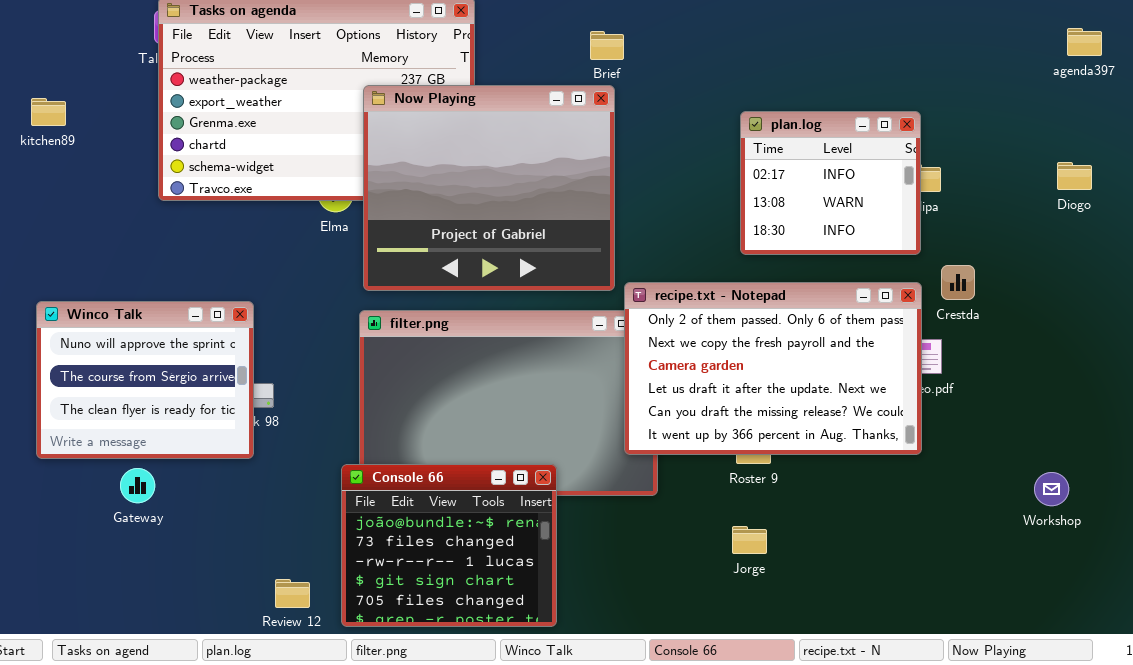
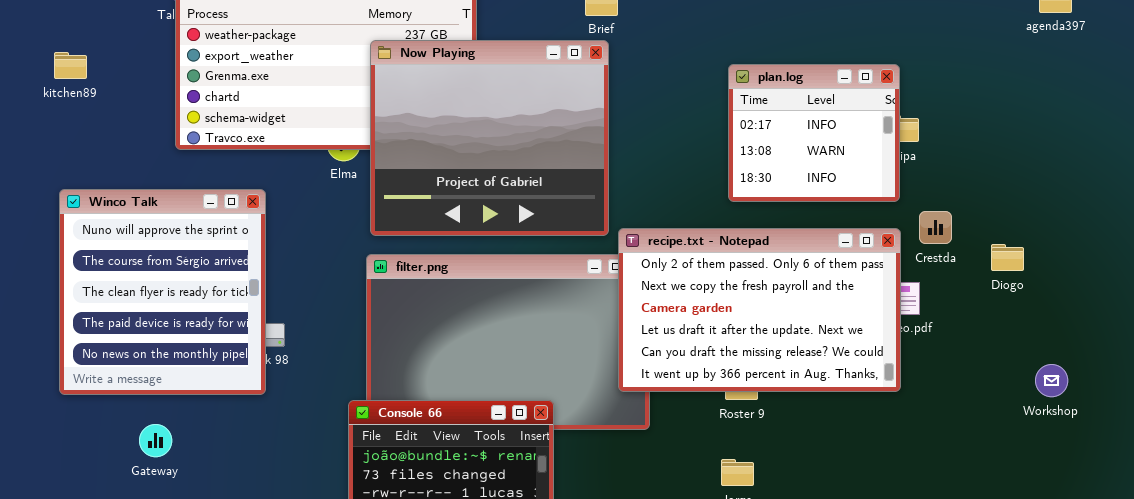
Diogo: [1057,162,1092,190] -> [991,244,1024,271], moved
Winco Talk: [36,301,254,459] -> [59,189,266,395], resized
Gateway: [120,468,155,503] -> [139,424,172,457], moved
Workshop: [1034,472,1069,506] -> [1035,364,1068,397], moved

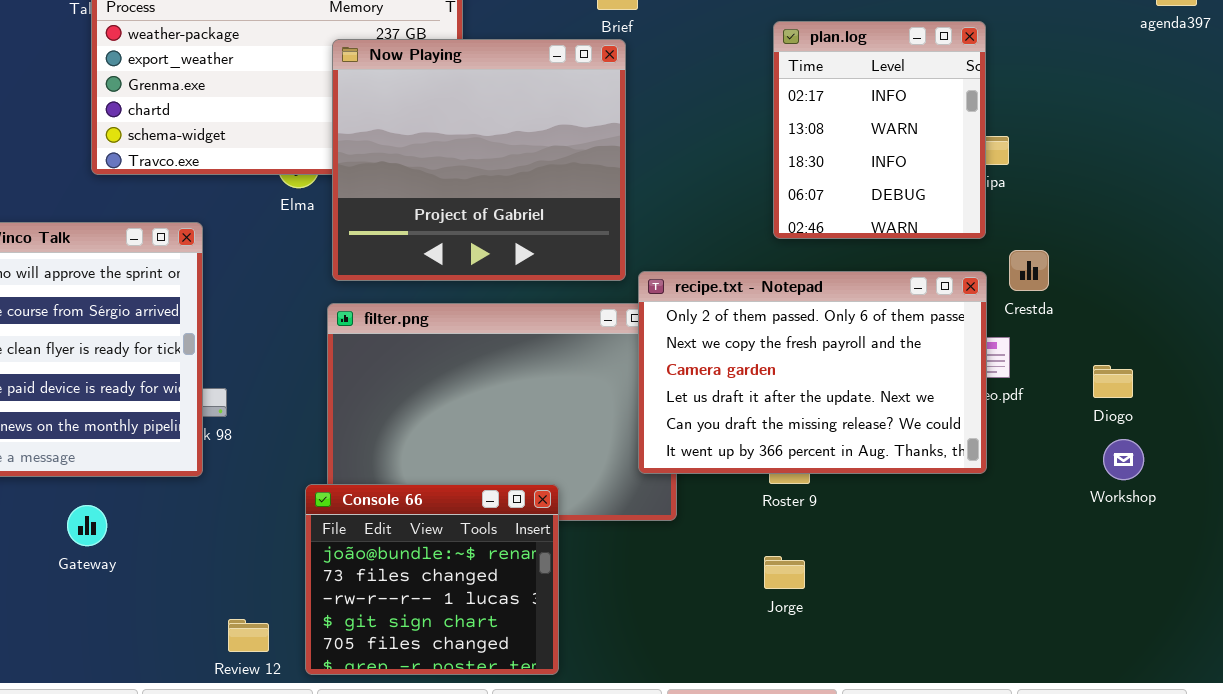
plan.log: [728,64,900,202] -> [773,21,986,239], resized
Diogo: [991,244,1024,271] -> [1093,365,1133,398], moved
Workshop: [1035,364,1068,397] -> [1103,439,1144,480], moved
Gateway: [139,424,172,457] -> [67,505,107,546], moved

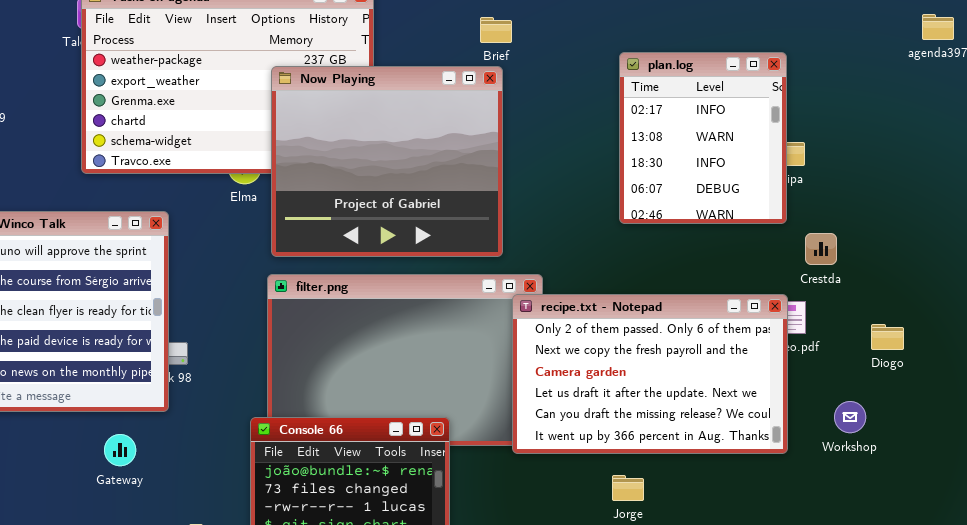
recipe.txt - Notepad: [638,271,987,474] -> [512,294,788,454], moved
Workshop: [1103,439,1144,480] -> [834,401,866,433], moved
Gateway: [67,505,107,546] -> [104,434,136,466], moved

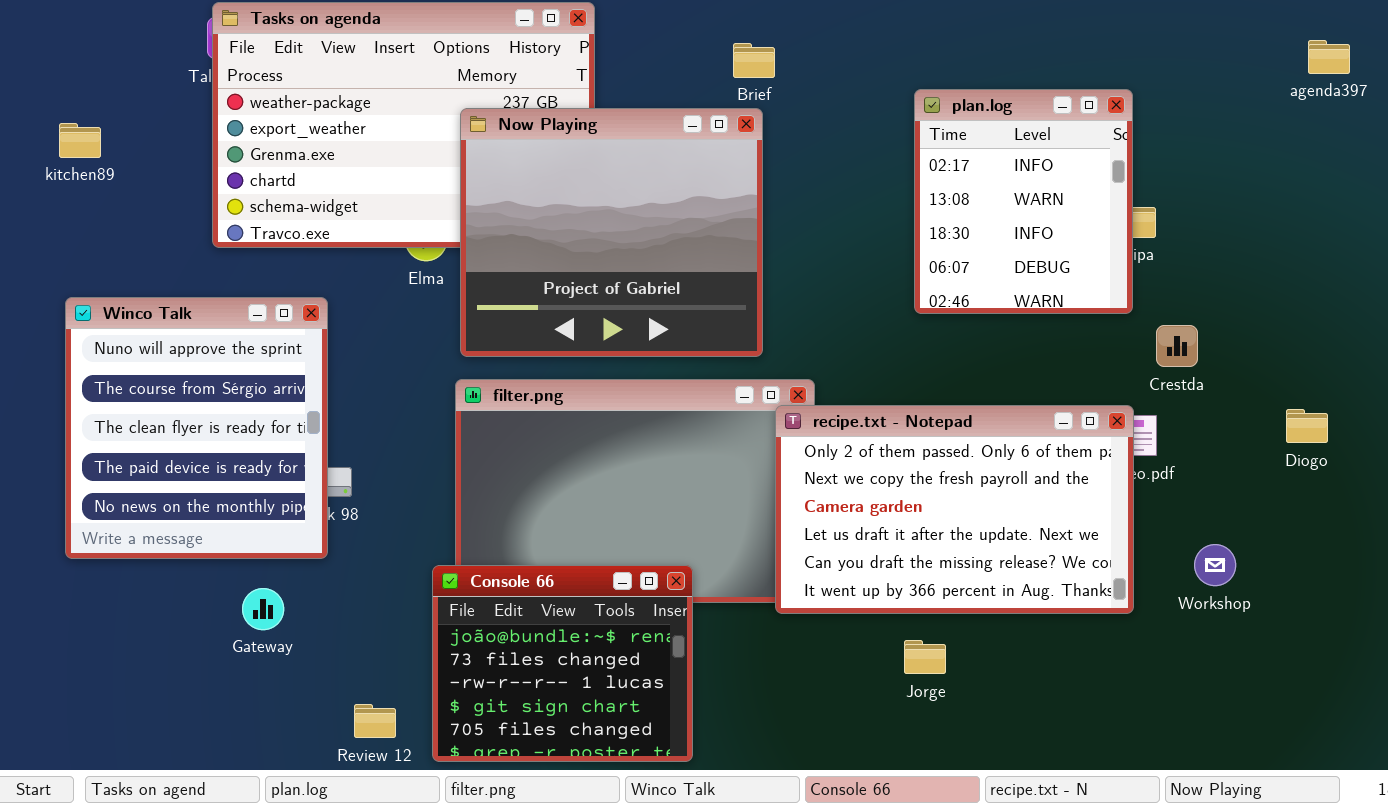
Diogo: [871,324,904,350] -> [1286,409,1328,443], moved

